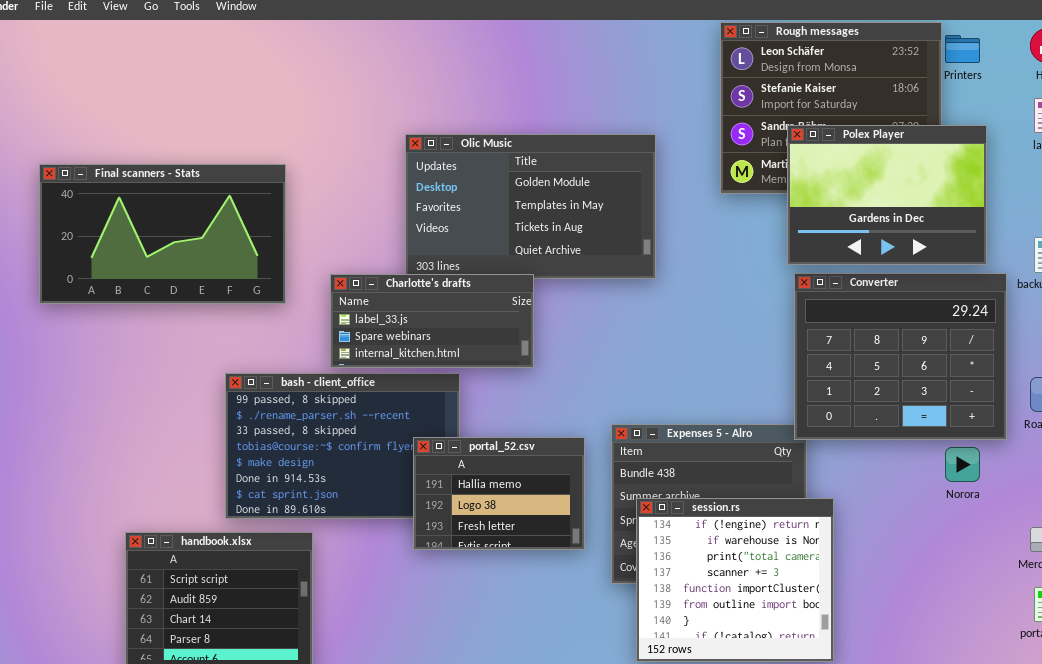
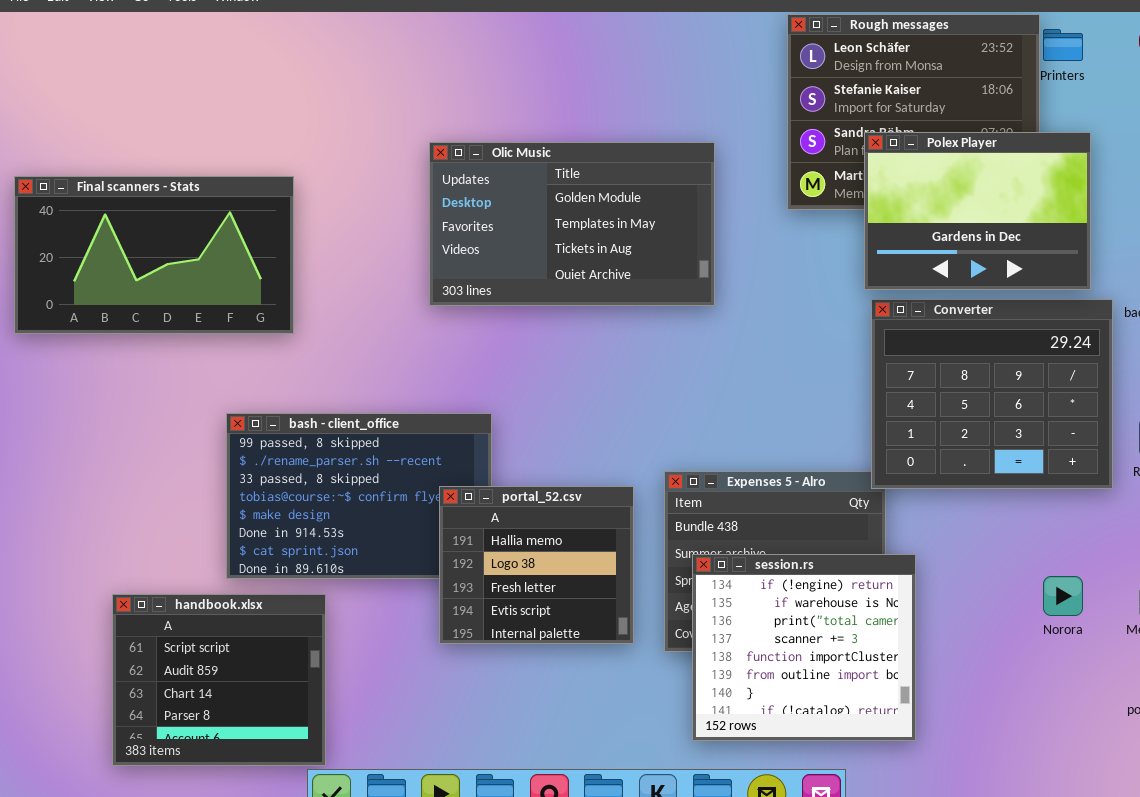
Charlotte's drafts: [330,274,534,368] -> none, closed
portal_52.csv: [413,437,585,550] -> [439,486,634,644], resized
Norora: [945,447,980,482] -> [1043,576,1083,616], moved

